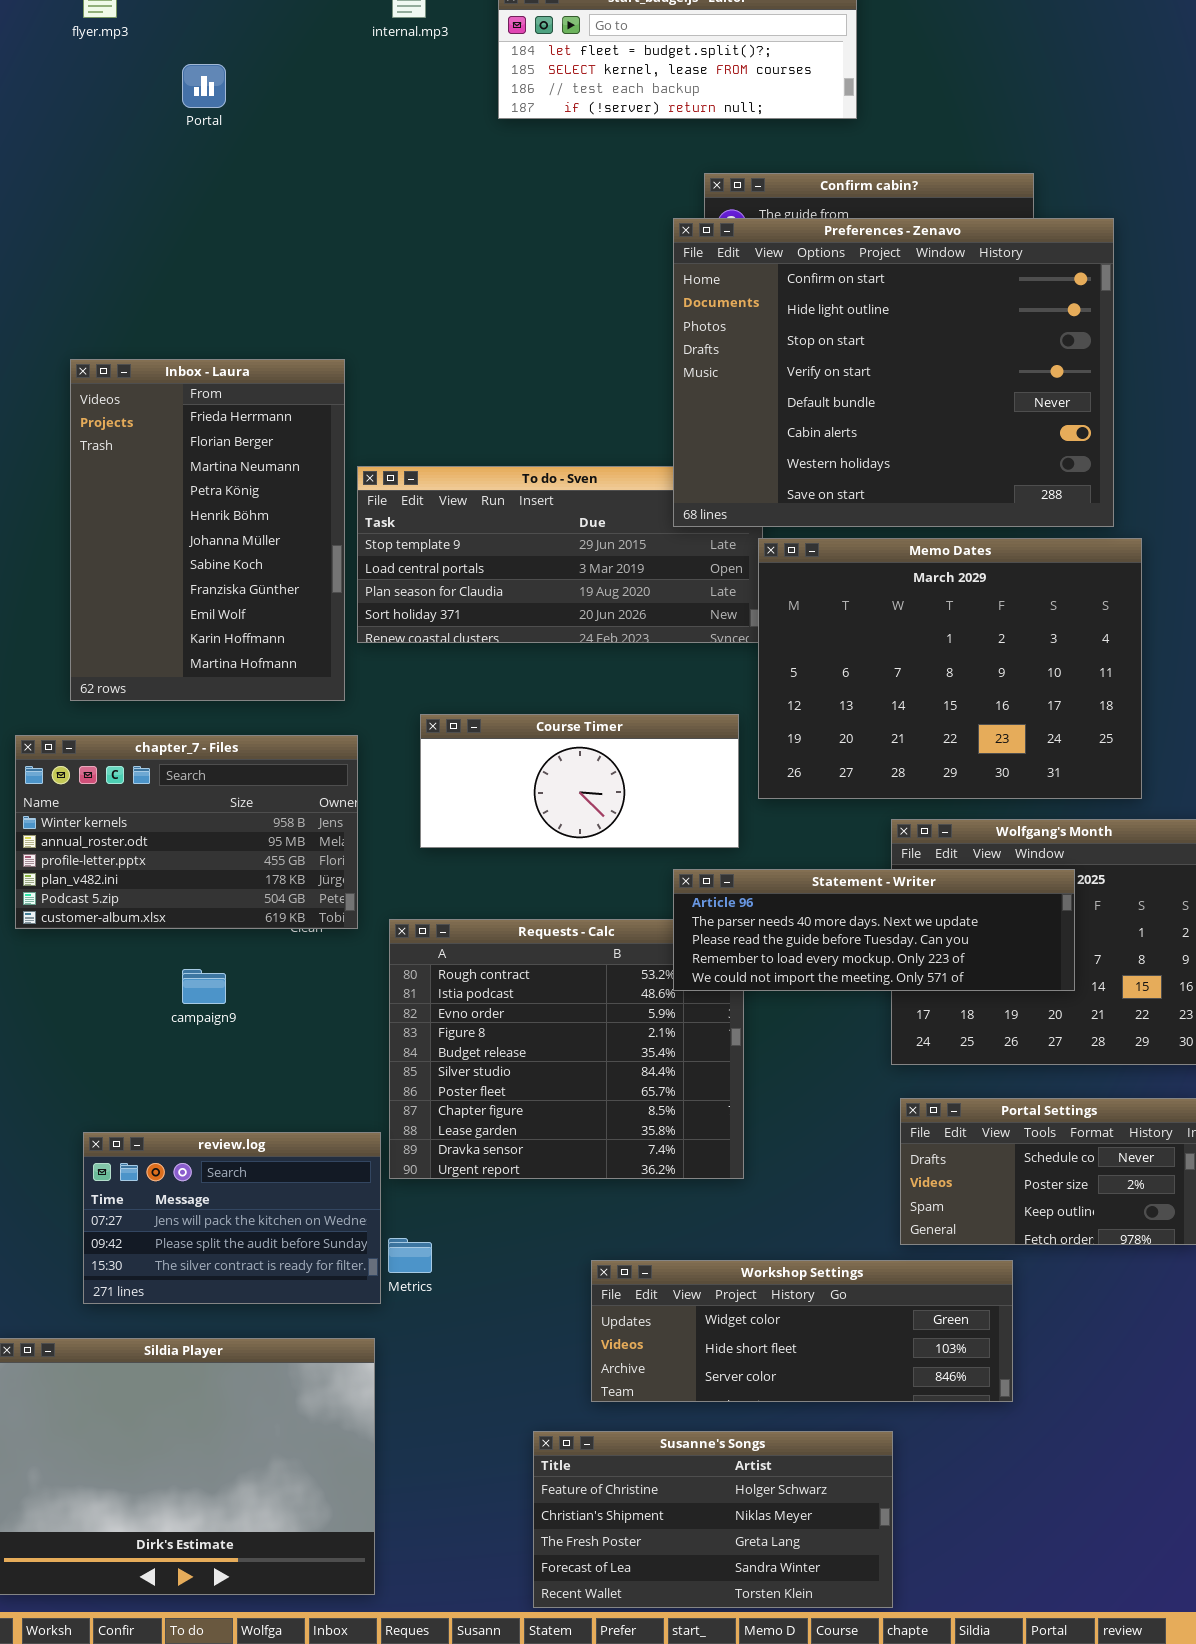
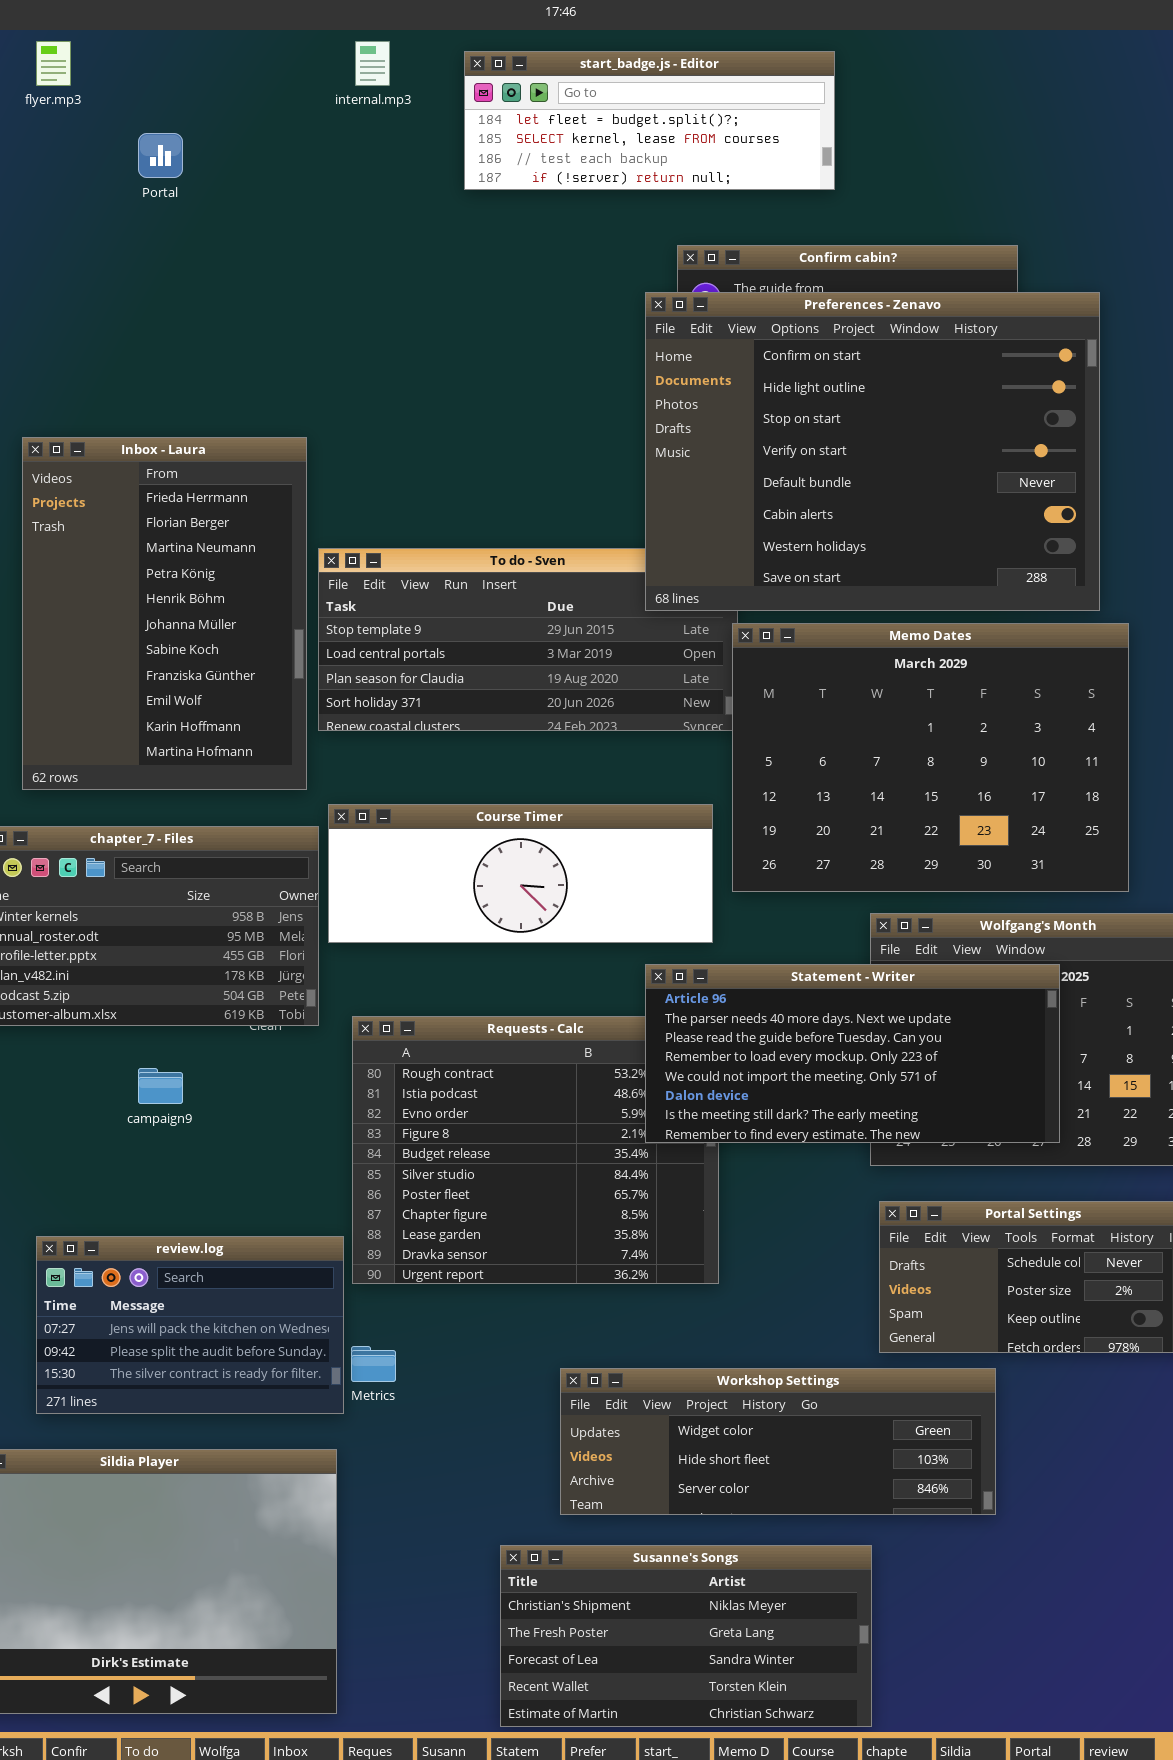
Course Timer: [420,714,739,848] -> [328,804,713,943], resized
Statement - Writer: [673,869,1075,991] -> [645,964,1060,1143], resized
Susanne's Songs: [533,1431,893,1608] -> [500,1545,872,1727], scrolled down 1 row

